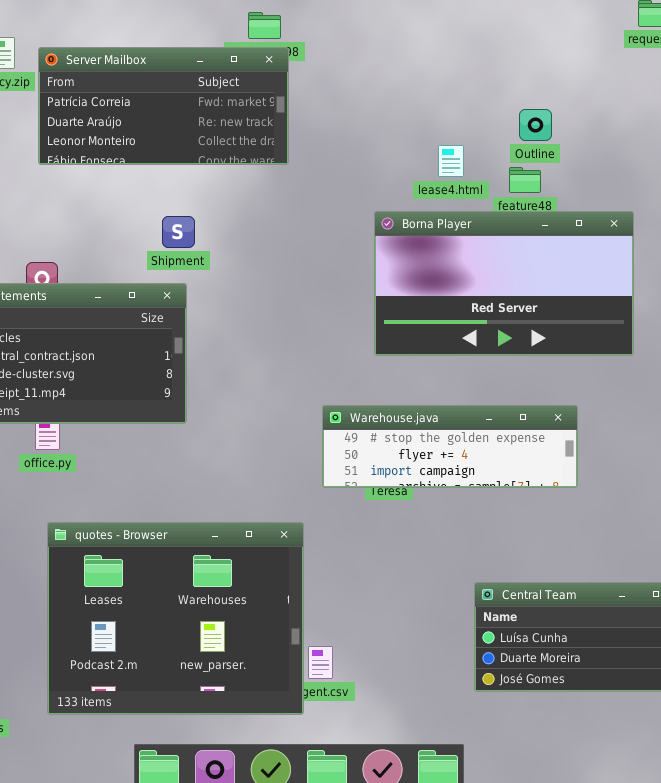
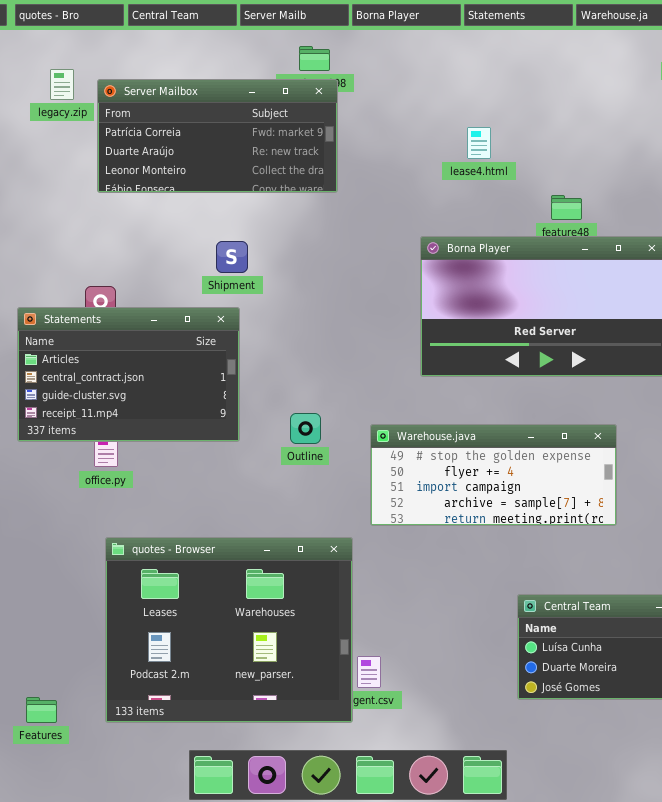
Outline: [519,109,552,141] -> [290,413,321,444], moved
lease4.html: [438,145,464,177] -> [467,127,491,159], moved
Warehouse.java: [322,405,578,488] -> [370,424,617,526], resized

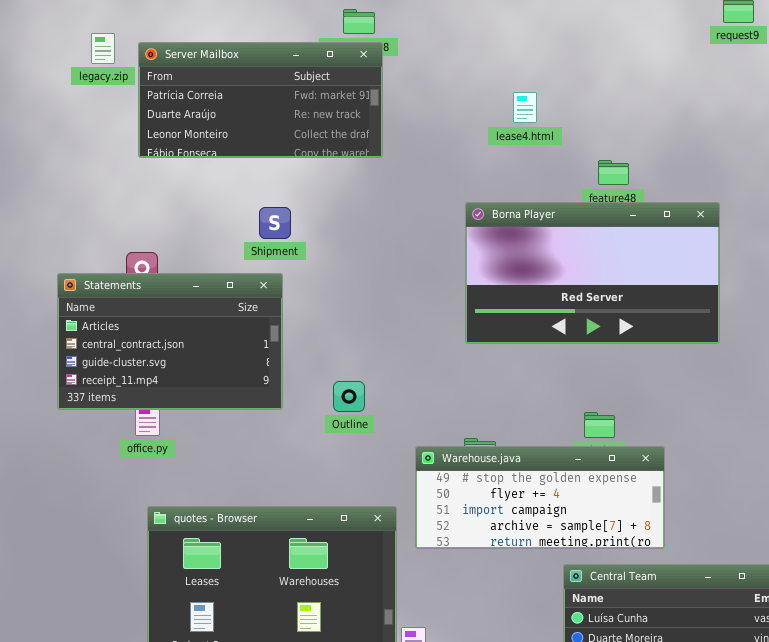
Warehouse.java: [370,424,617,526] -> [415,446,665,549], moved

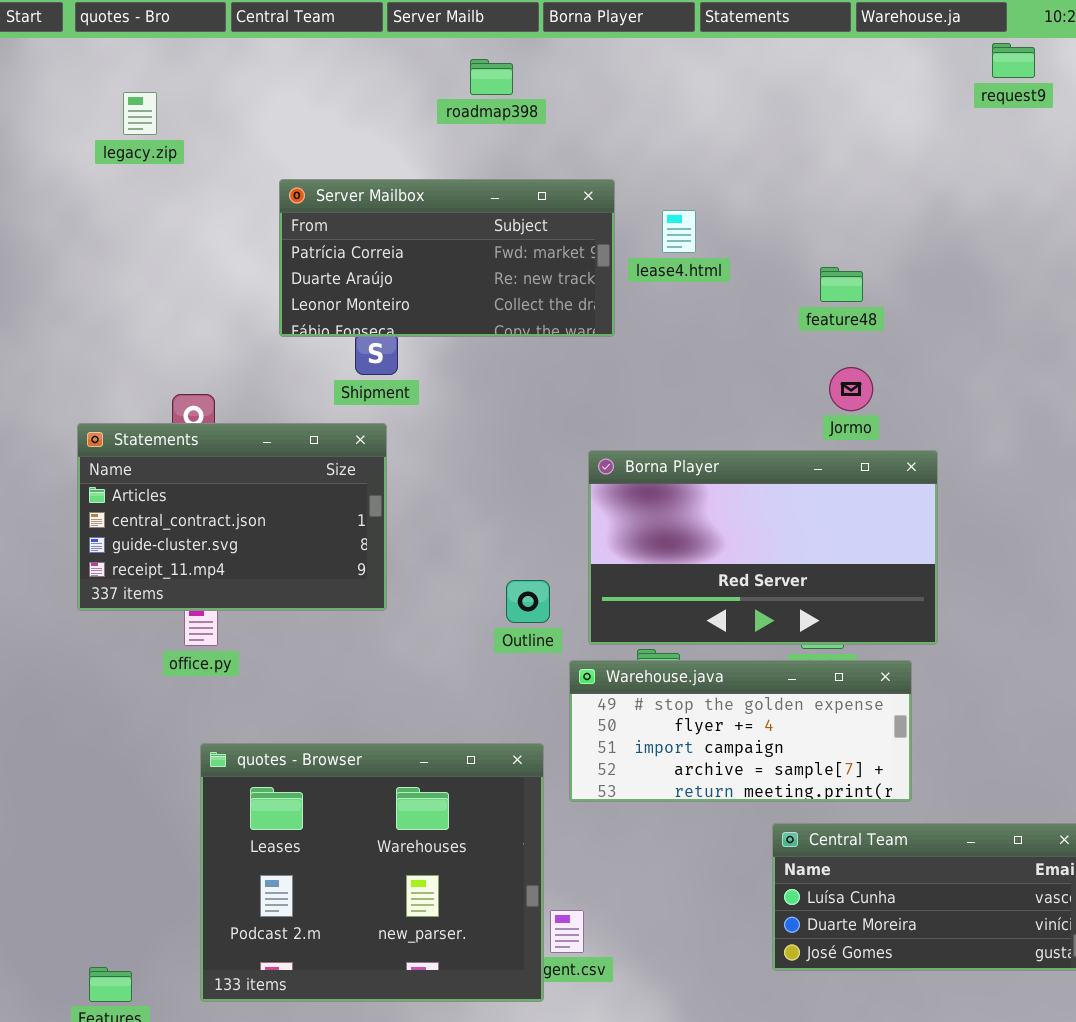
Server Mailbox: [138,42,383,158] -> [279,179,615,337], moved
lease4.html: [513,92,537,123] -> [662,210,696,253], moved
Borna Player: [465,202,720,344] -> [588,450,938,645], moved
Outline: [333,381,365,412] -> [506,580,550,623], moved

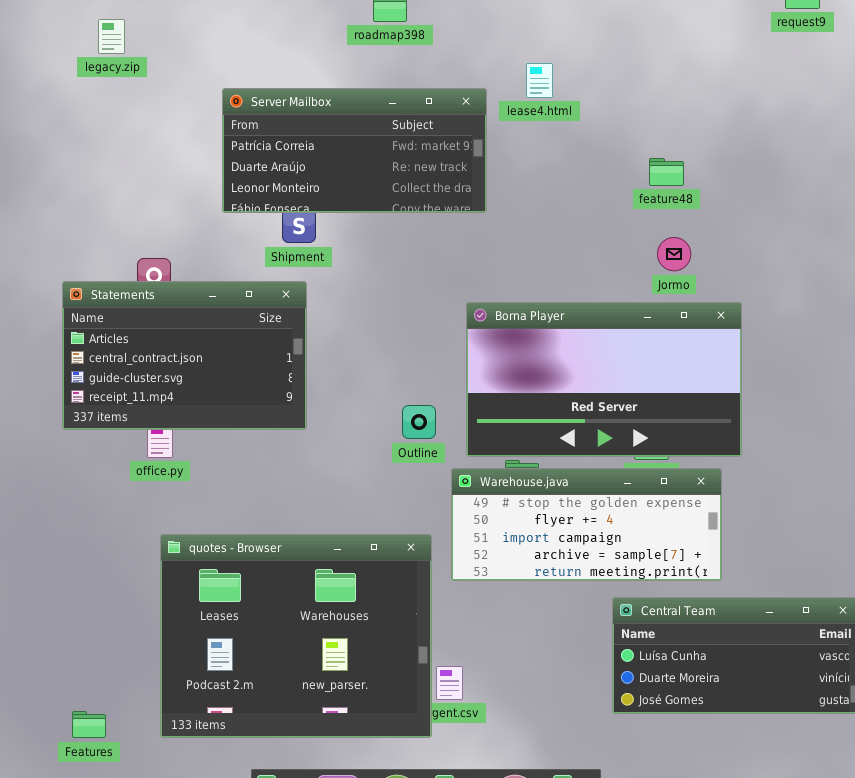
lease4.html: [662,210,696,253] -> [526,63,553,98], moved

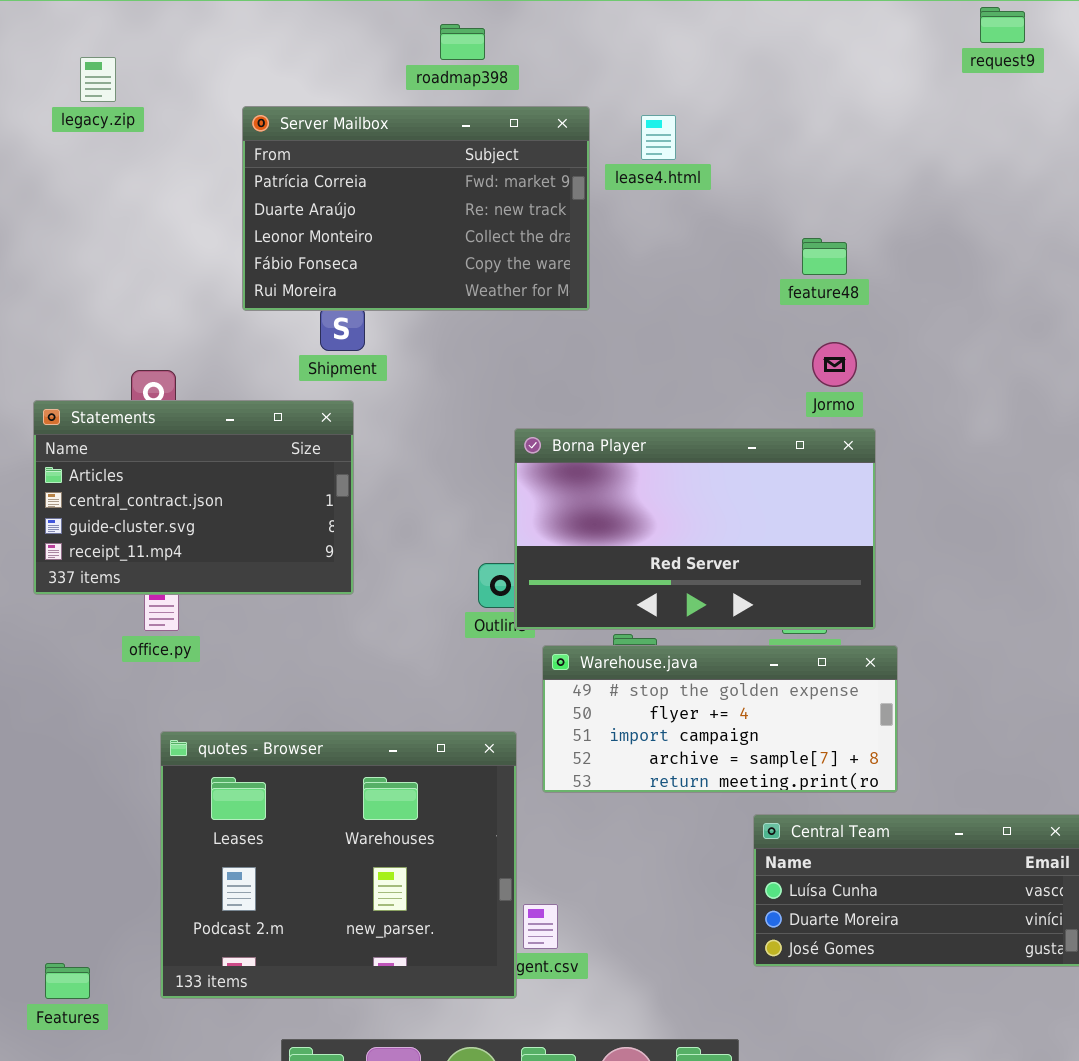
Server Mailbox: [222,88,487,213] -> [242,106,590,311], resized
Borna Player: [466,302,742,457] -> [514,428,876,630], moved

